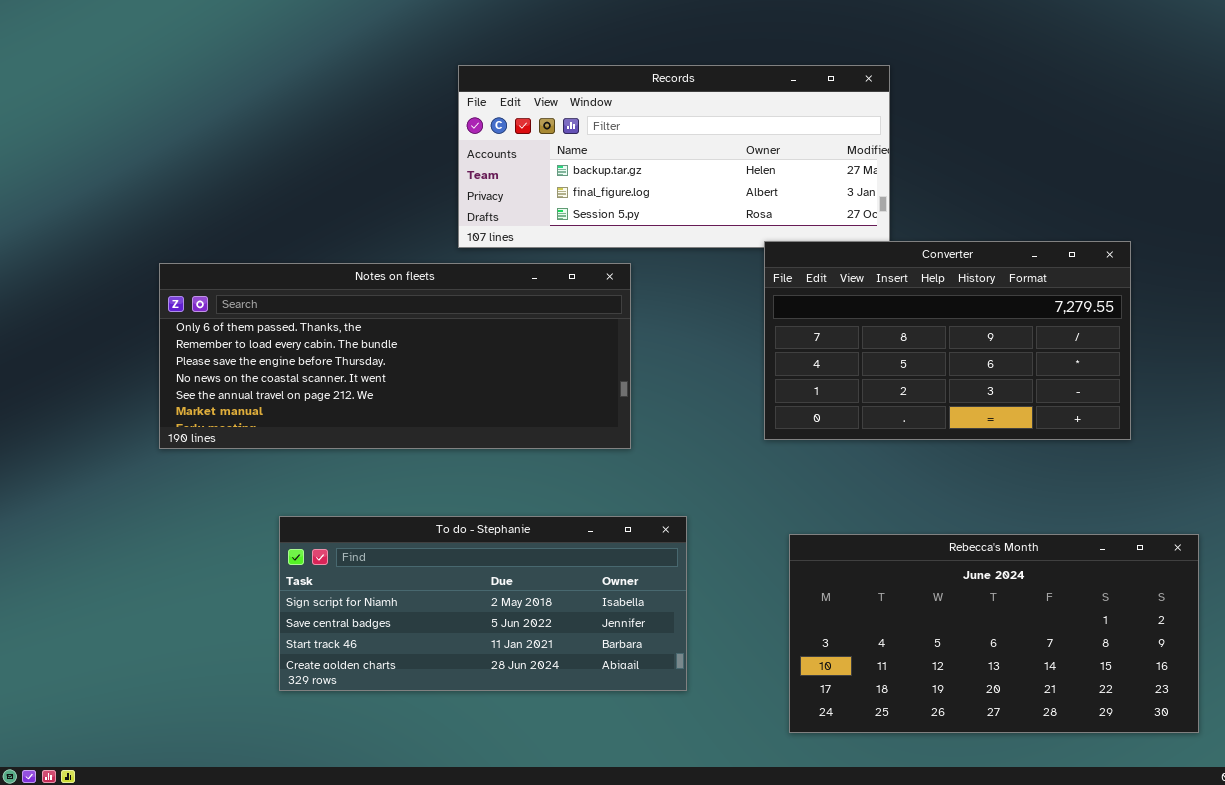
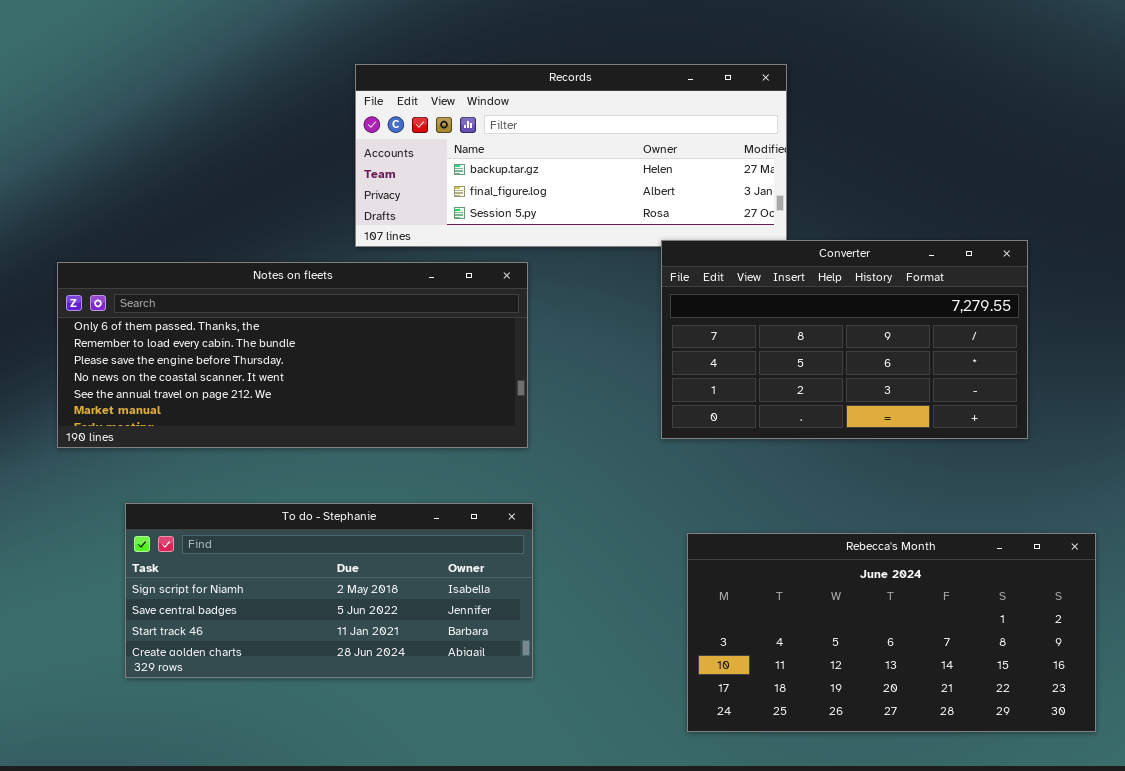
To do - Stephanie: [279,516,687,691] -> [125,503,533,678], moved

